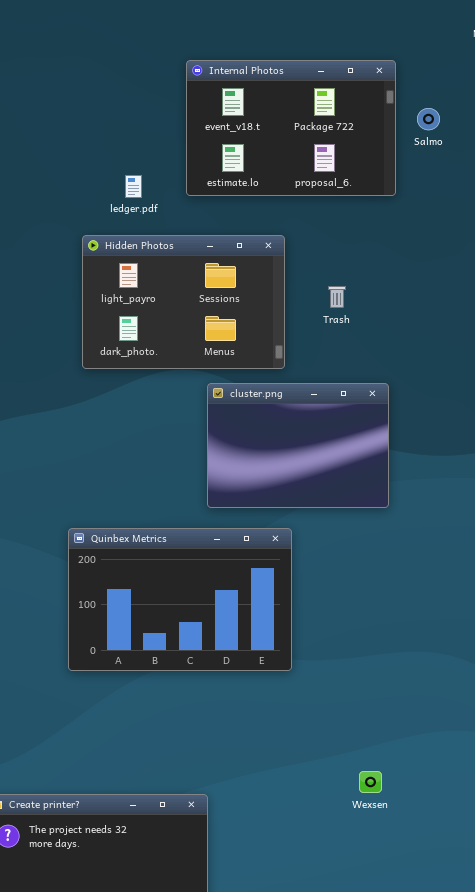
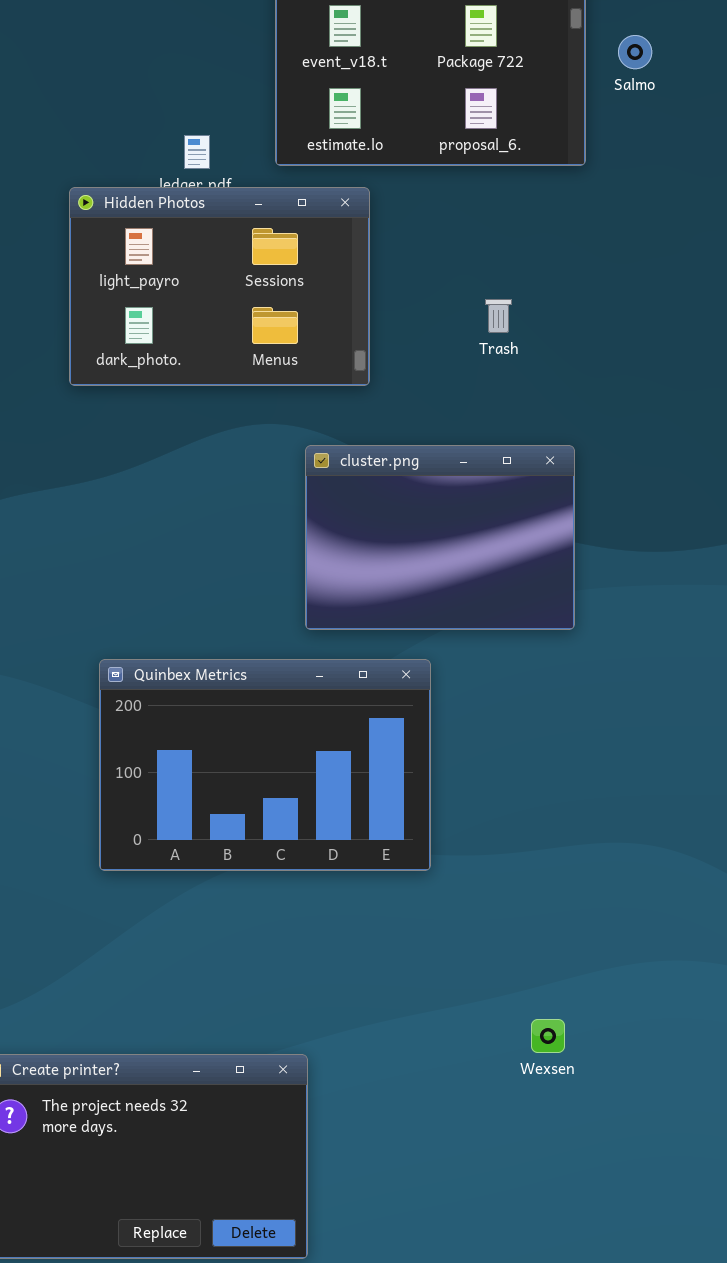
Hidden Photos: [82,235,285,369] -> [69,187,370,386], moved

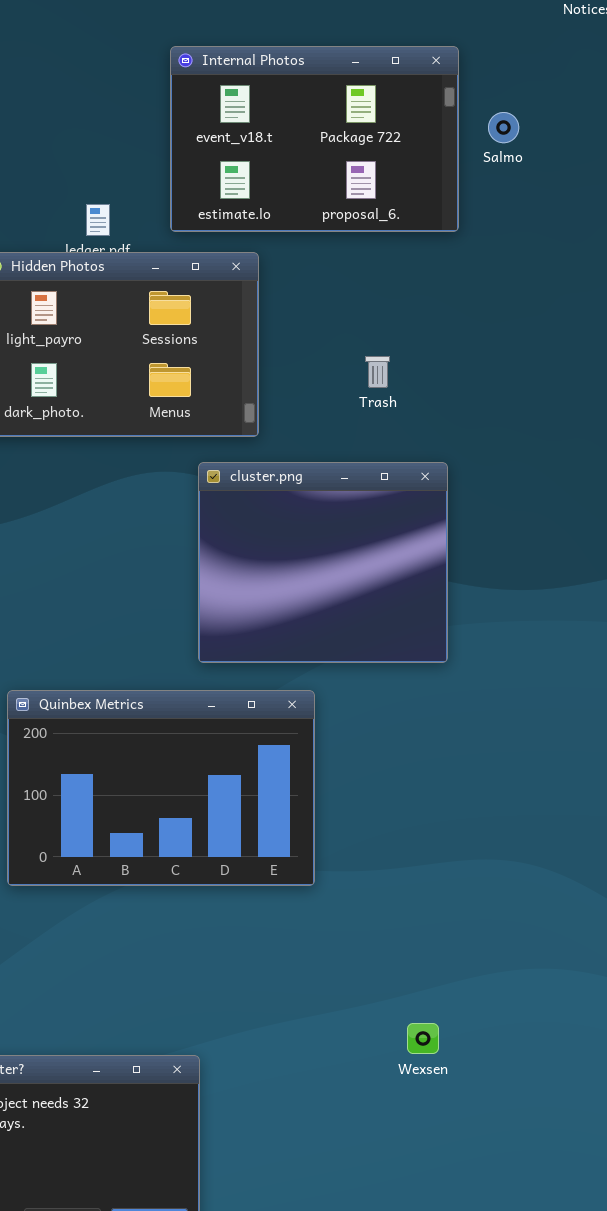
cluster.png: [305,445,575,630] -> [198,462,448,663], resized

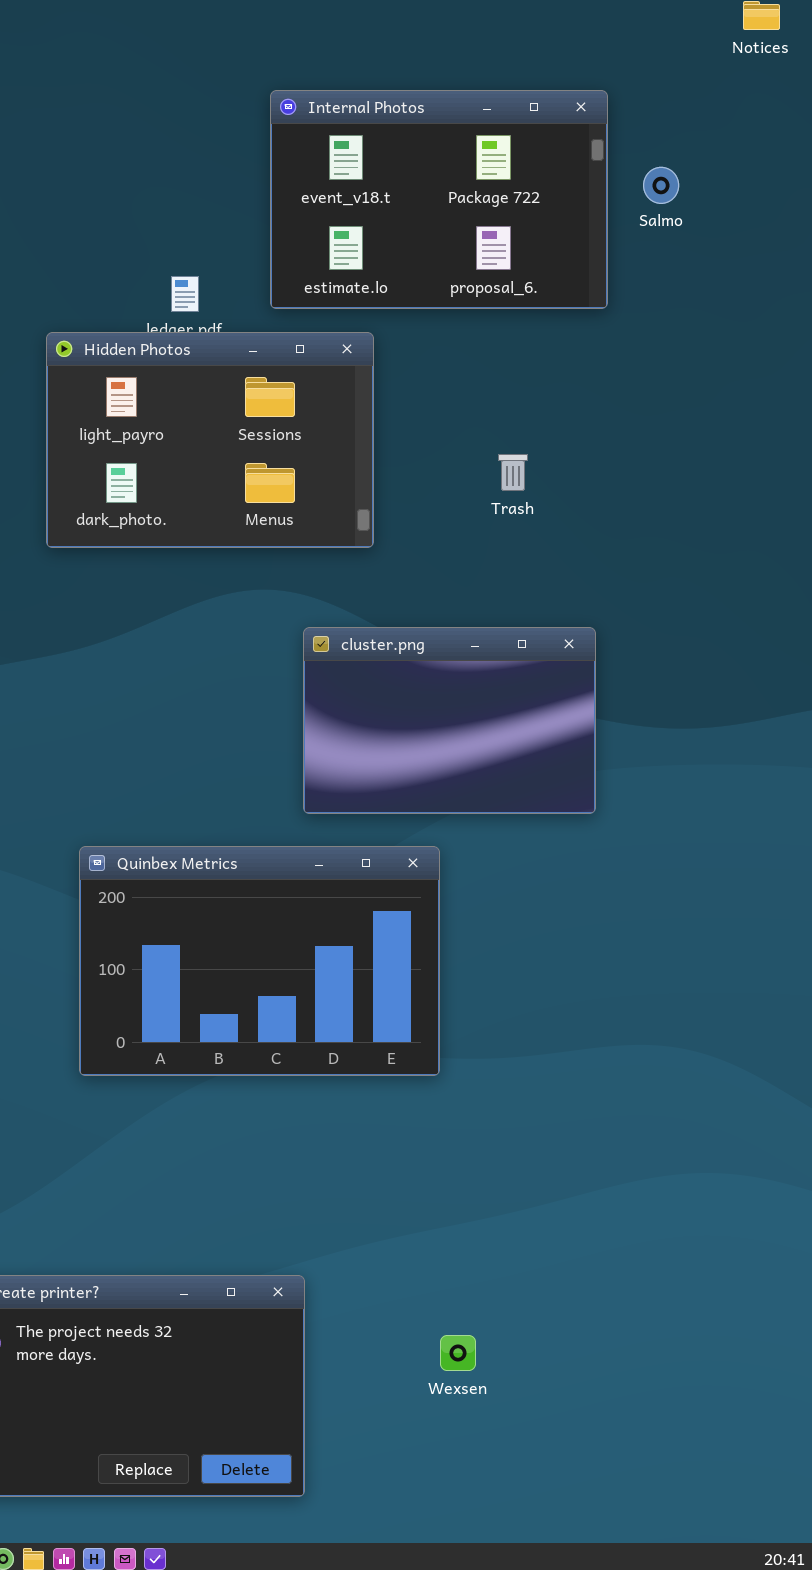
cluster.png: [198,462,448,663] -> [303,627,596,814], resized
Wexsen: [407,1023,439,1054] -> [440,1335,476,1371], moved

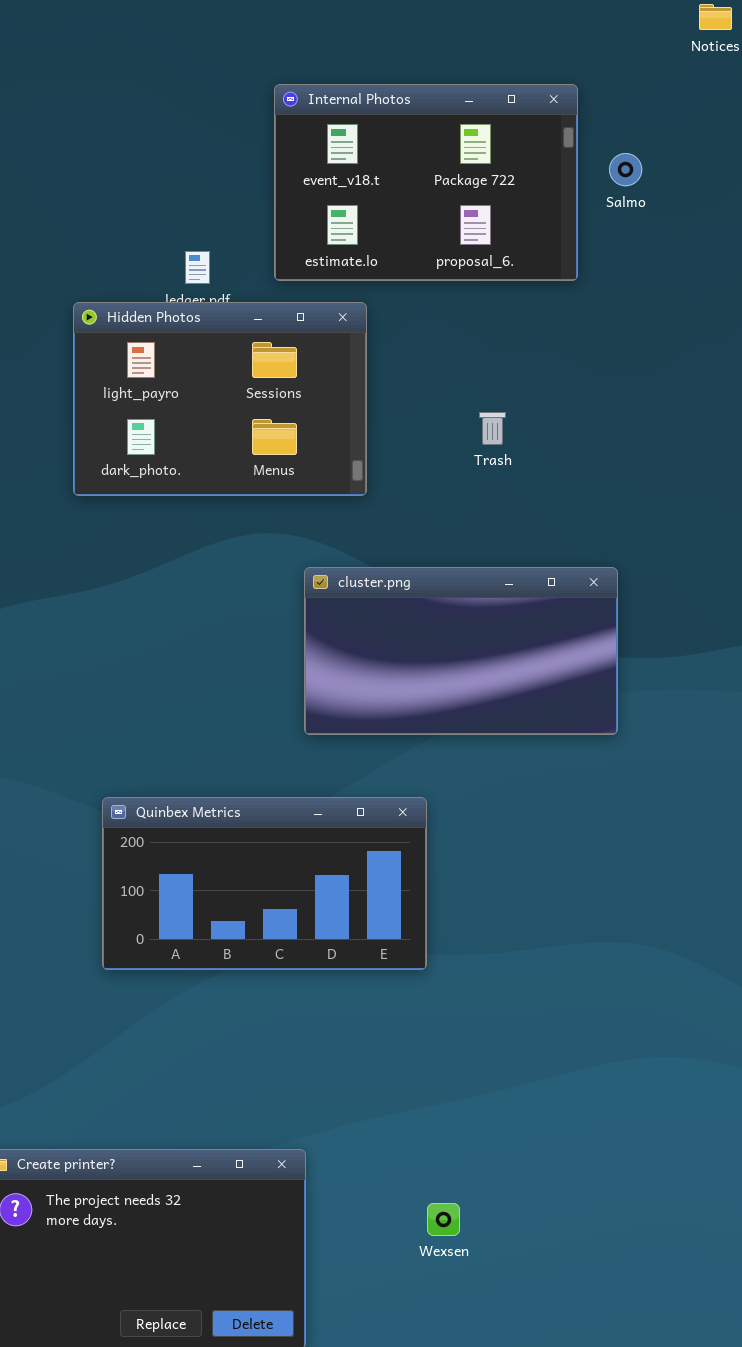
cluster.png: [303,627,596,814] -> [304,567,618,735], resized
Quinbex Metrics: [79,846,440,1076] -> [102,797,427,970], resized

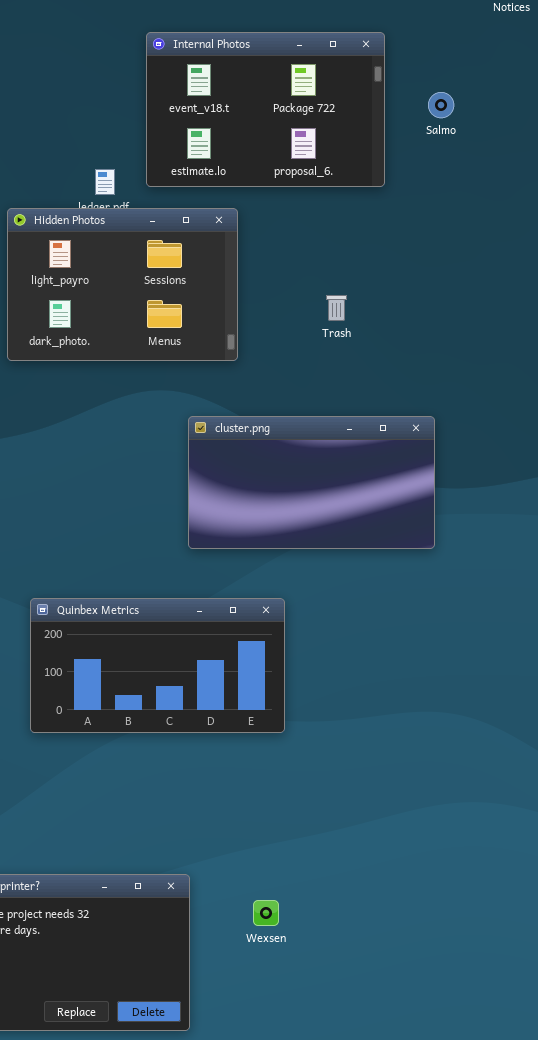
Internal Photos: [274,84,578,281] -> [146,32,385,187], moved
Wexsen: [427,1203,460,1236] -> [253,900,279,926], moved

